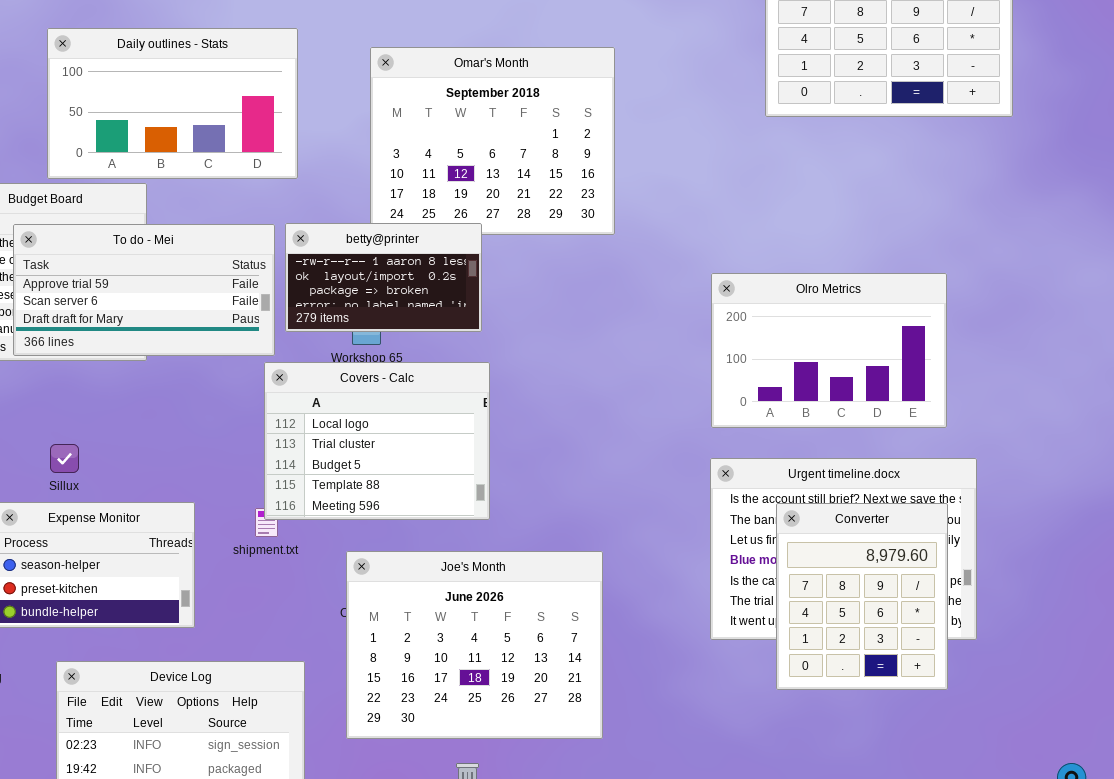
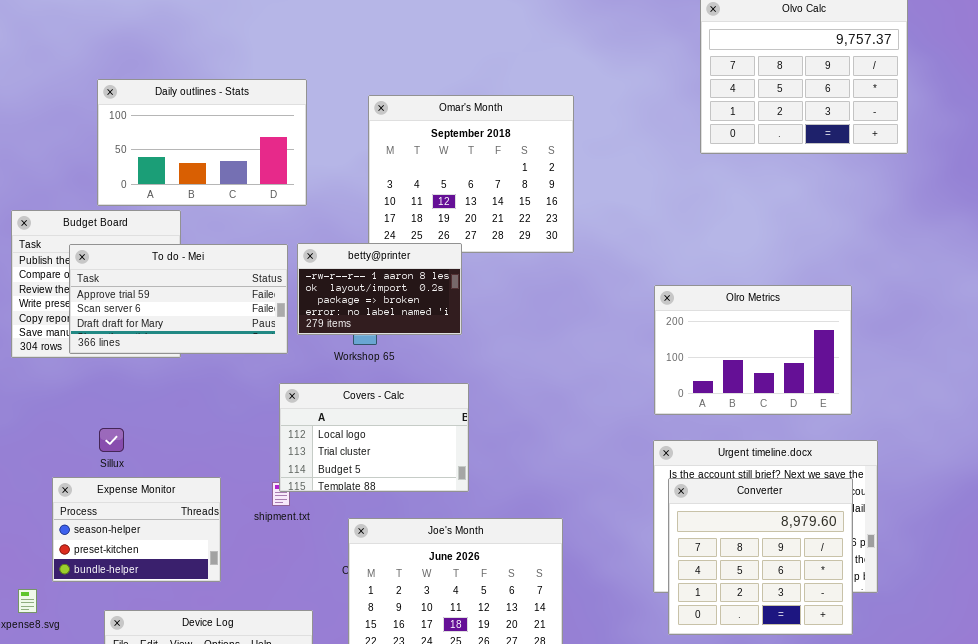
Covers - Calc: [264,362,490,520] -> [279,383,469,492], resized
Converter: [776,503,948,690] -> [668,478,853,635], resized

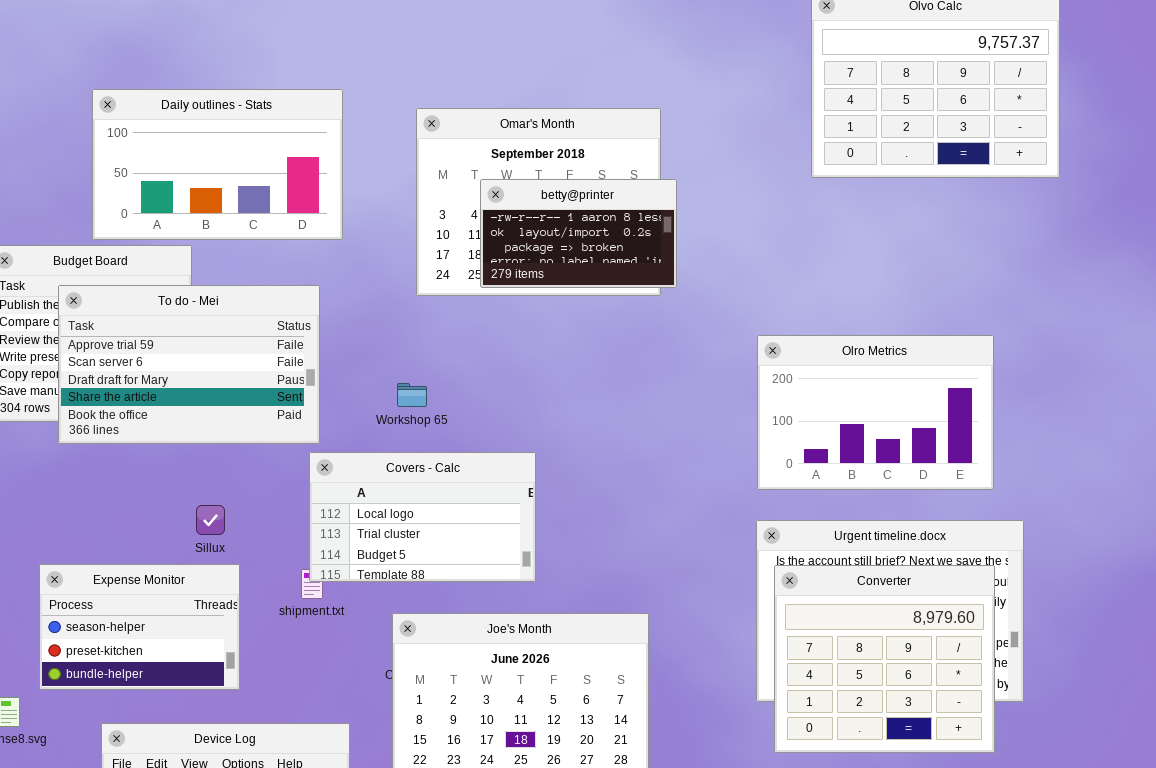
betty@printer: [297,243,462,335] -> [480,179,677,288], moved
To do - Mei: [69,244,288,354] -> [58,285,320,444], resized
Sillux: [99,428,124,452] -> [196,505,225,535], moved

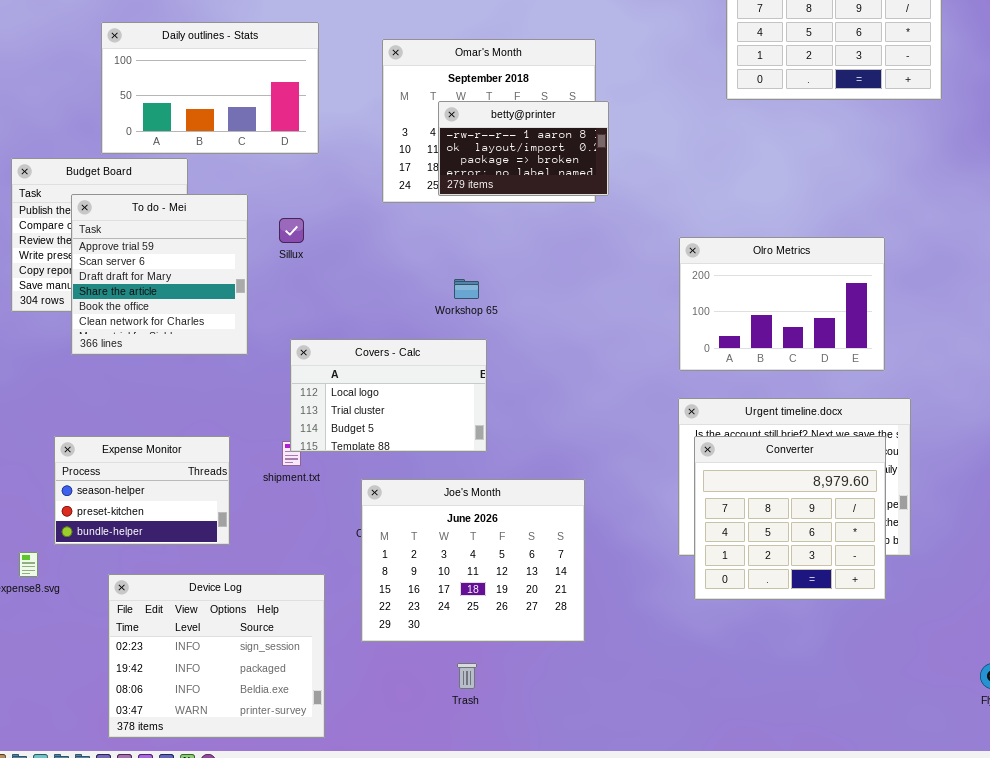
To do - Mei: [58,285,320,444] -> [71,194,248,355], resized
Workshop 65: [397,383,427,407] -> [454,279,479,299], moved
Sillux: [196,505,225,535] -> [279,218,304,243], moved

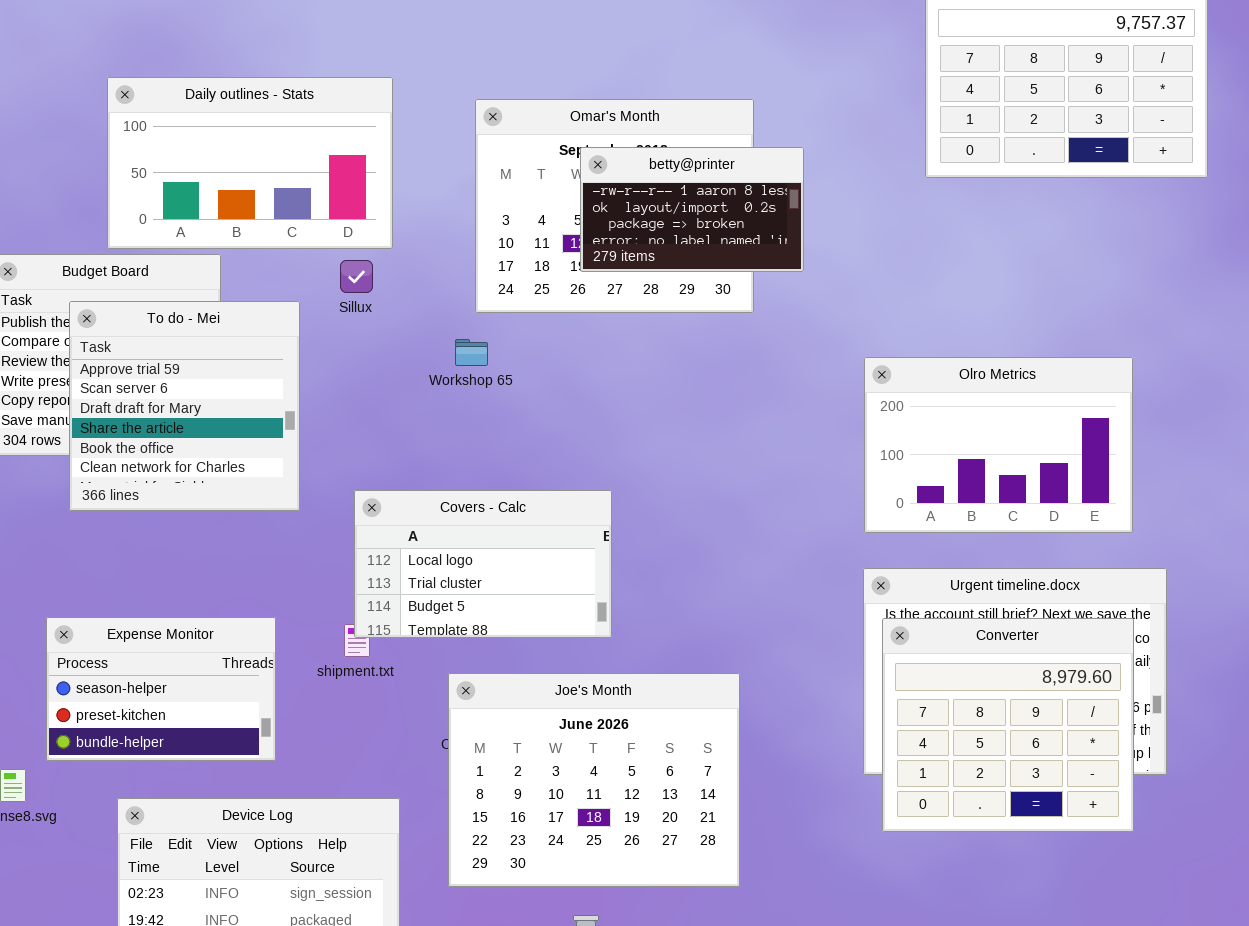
betty@printer: [438,101,609,196] -> [580,147,804,272], moved
Sillux: [279,218,304,243] -> [340,260,373,293], moved
Workshop 65: [454,279,479,299] -> [455,339,488,366], moved

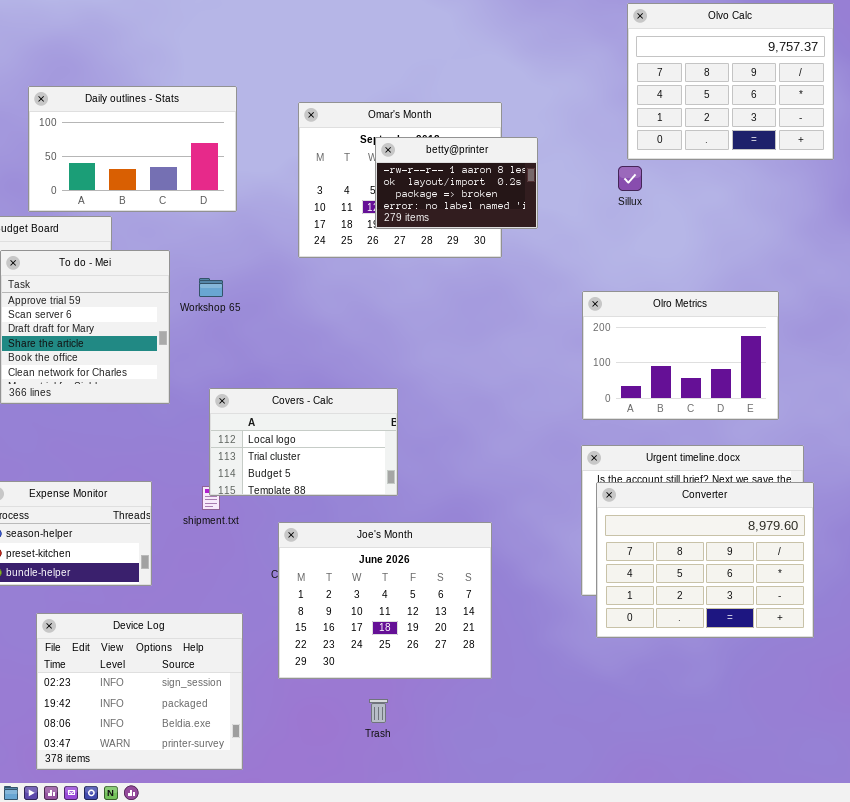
Sillux: [340,260,373,293] -> [618,166,642,191], moved
Workshop 65: [455,339,488,366] -> [199,278,223,297], moved
Converter: [882,618,1134,832] -> [596,482,814,638], resized

